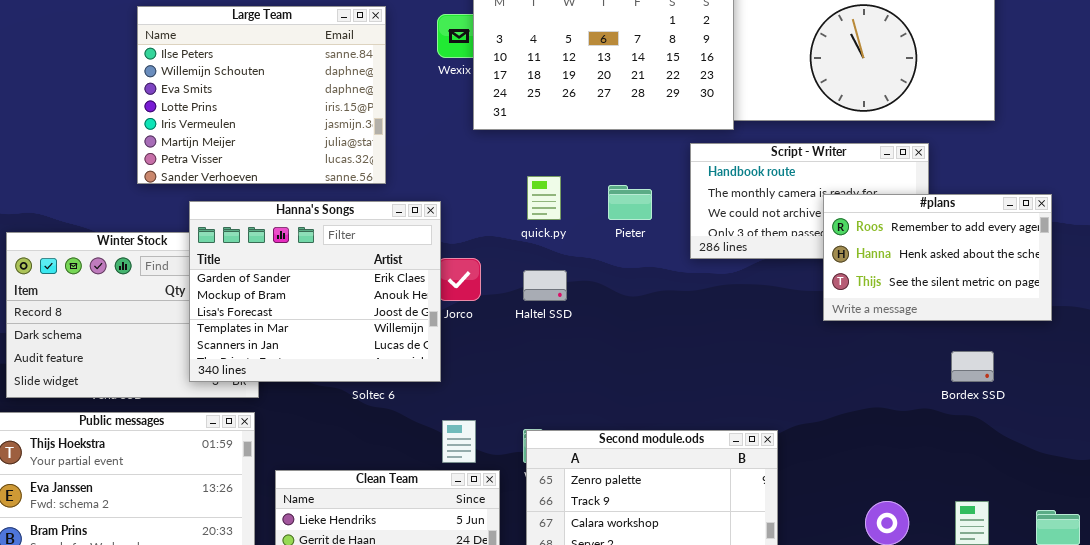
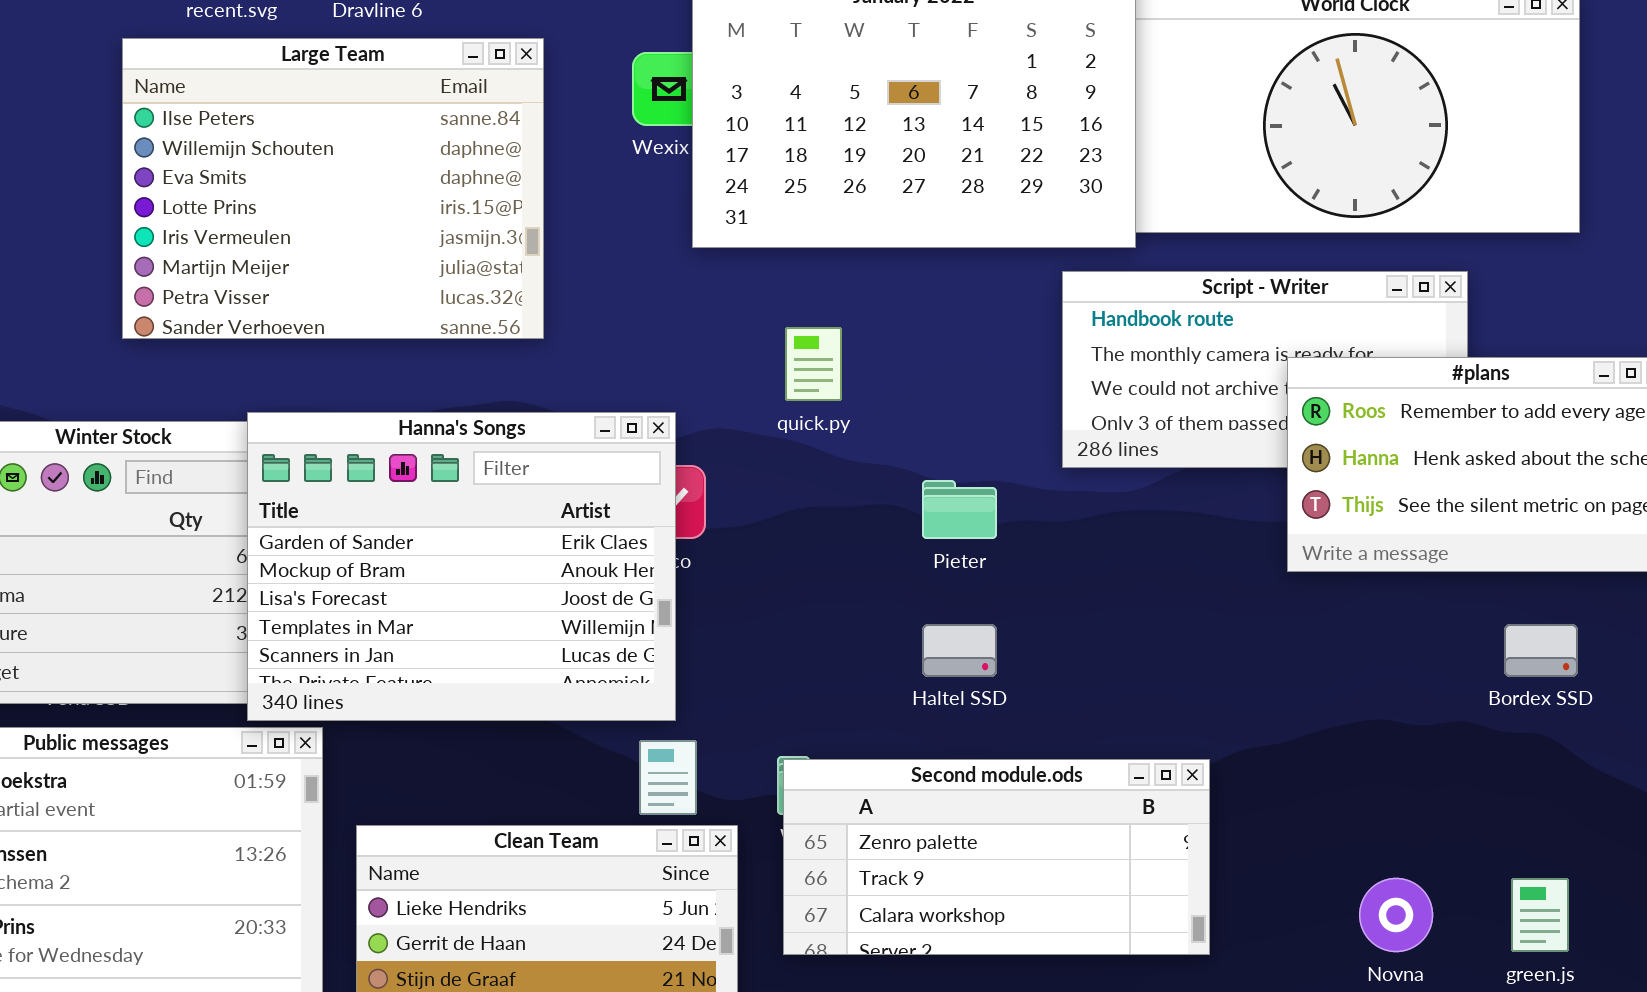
Pieter: [608,185,652,220] -> [922,480,997,539], moved
Hanna's Songs: [189,201,441,382] -> [247,412,676,721], moved
Haltel SSD: [523,270,567,301] -> [922,624,997,677], moved

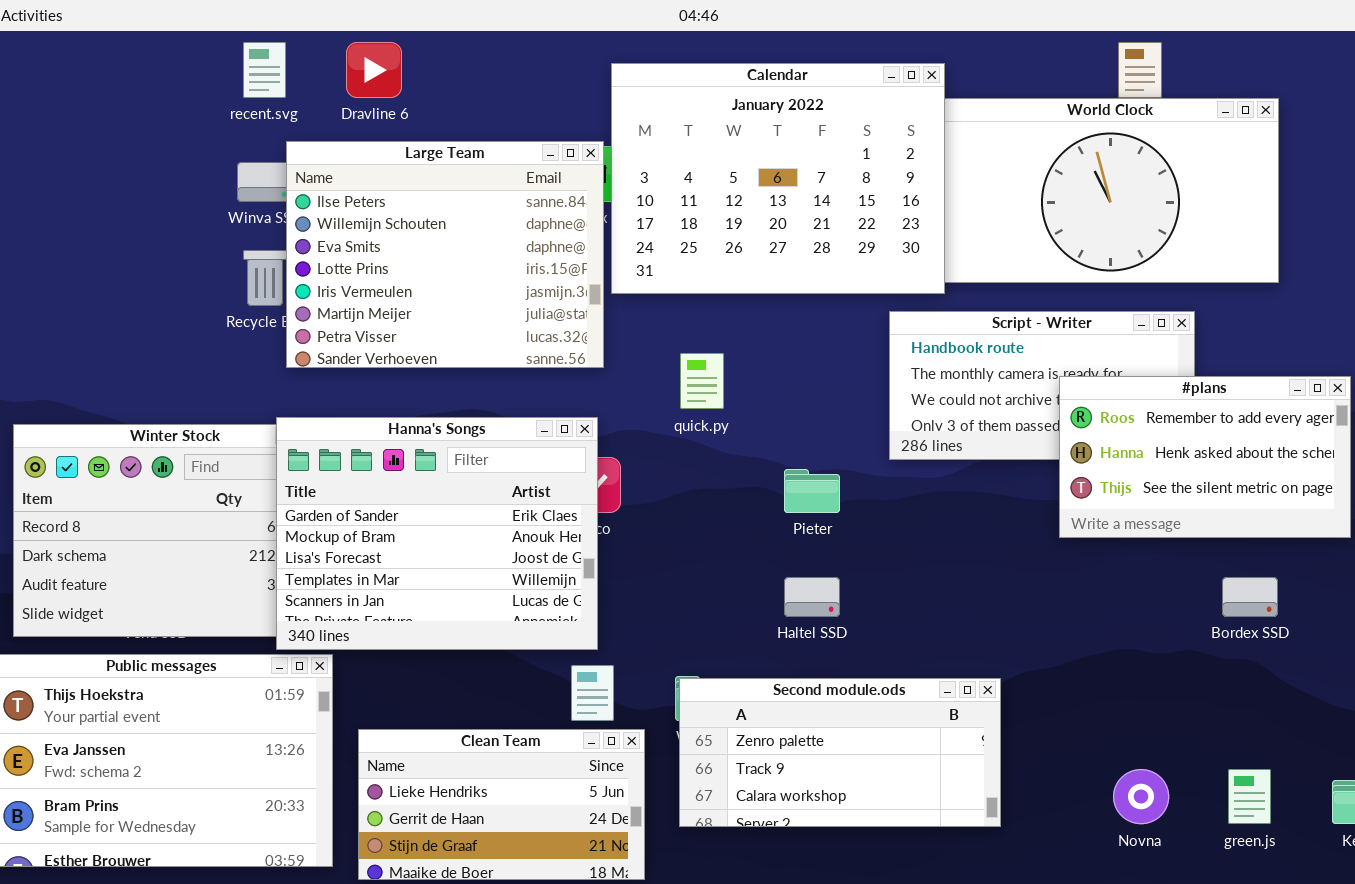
Large Team: [122,38,544,339] -> [286,141,604,368], moved

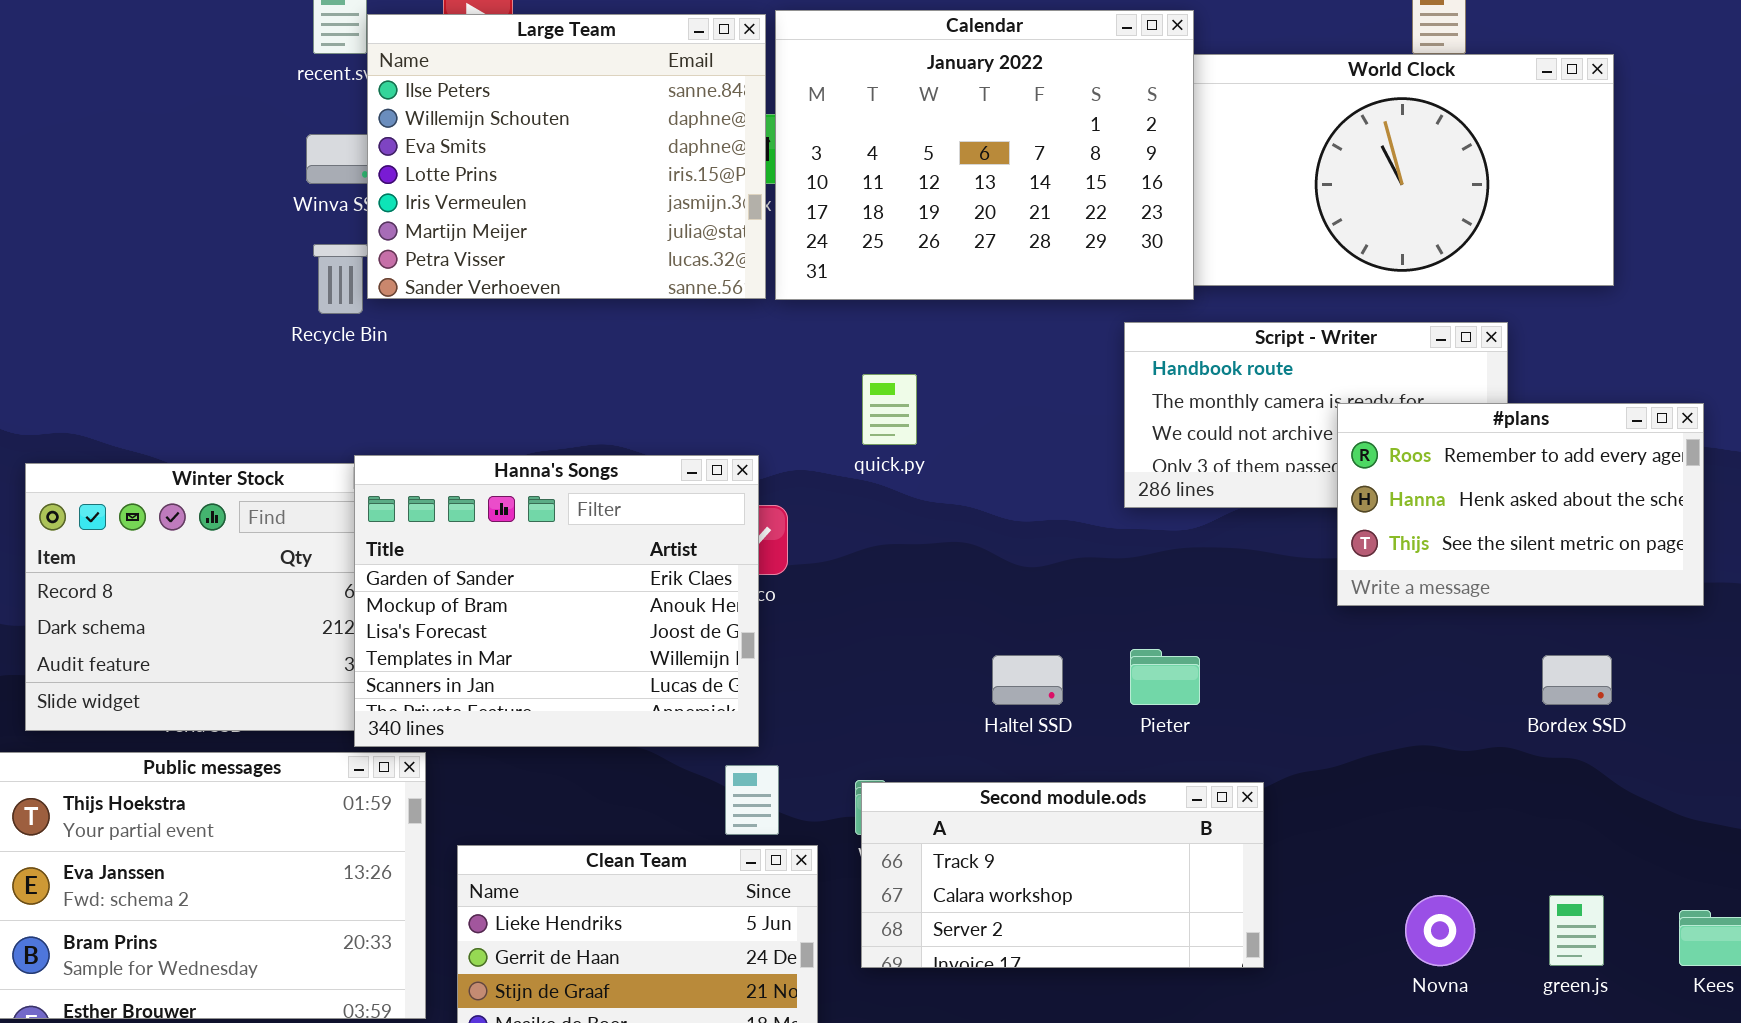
Large Team: [286,141,604,368] -> [367,14,766,299], moved
Pieter: [784,469,840,513] -> [1130,649,1200,705], moved
Second module.ods: [679,678,1001,827] -> [861,782,1264,968], scrolled down 1 row

